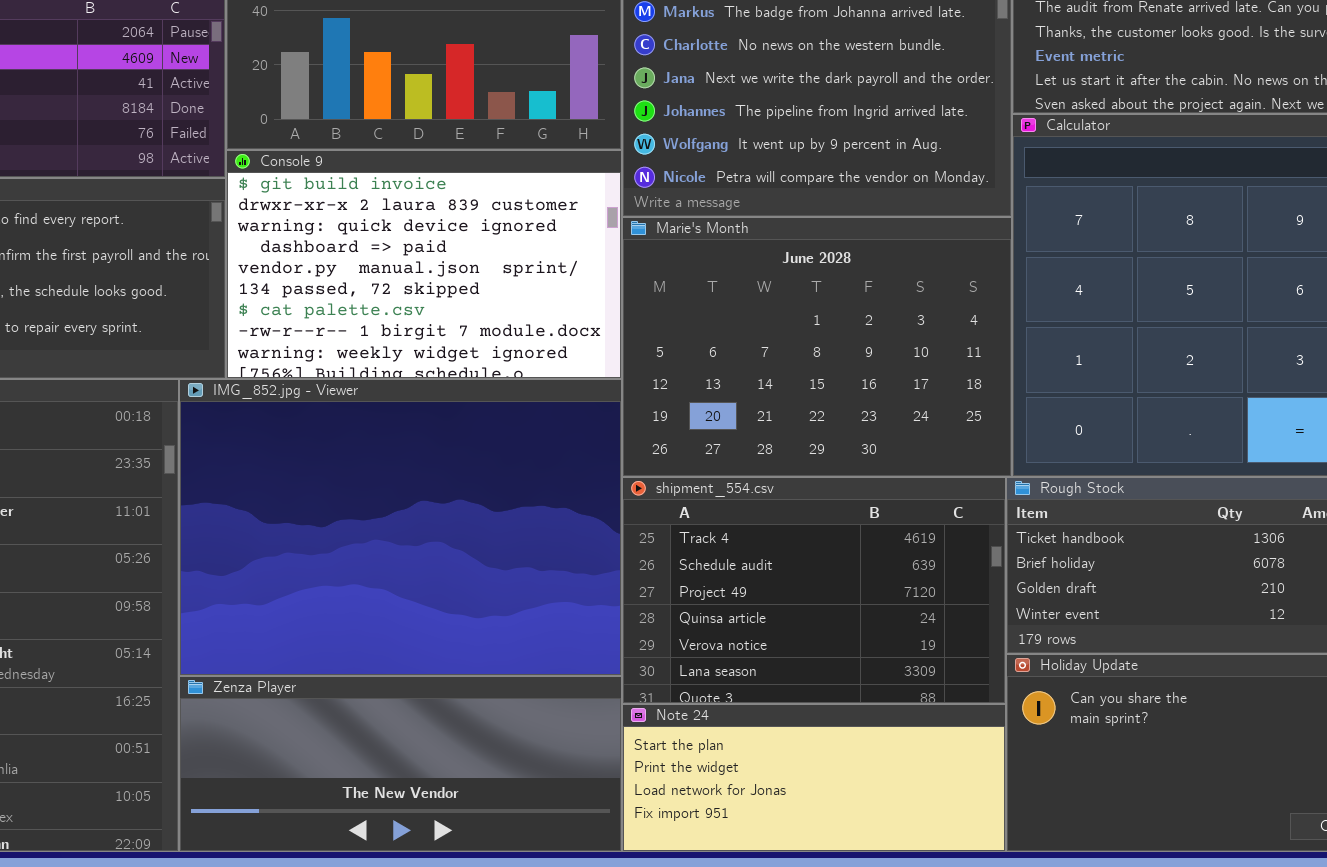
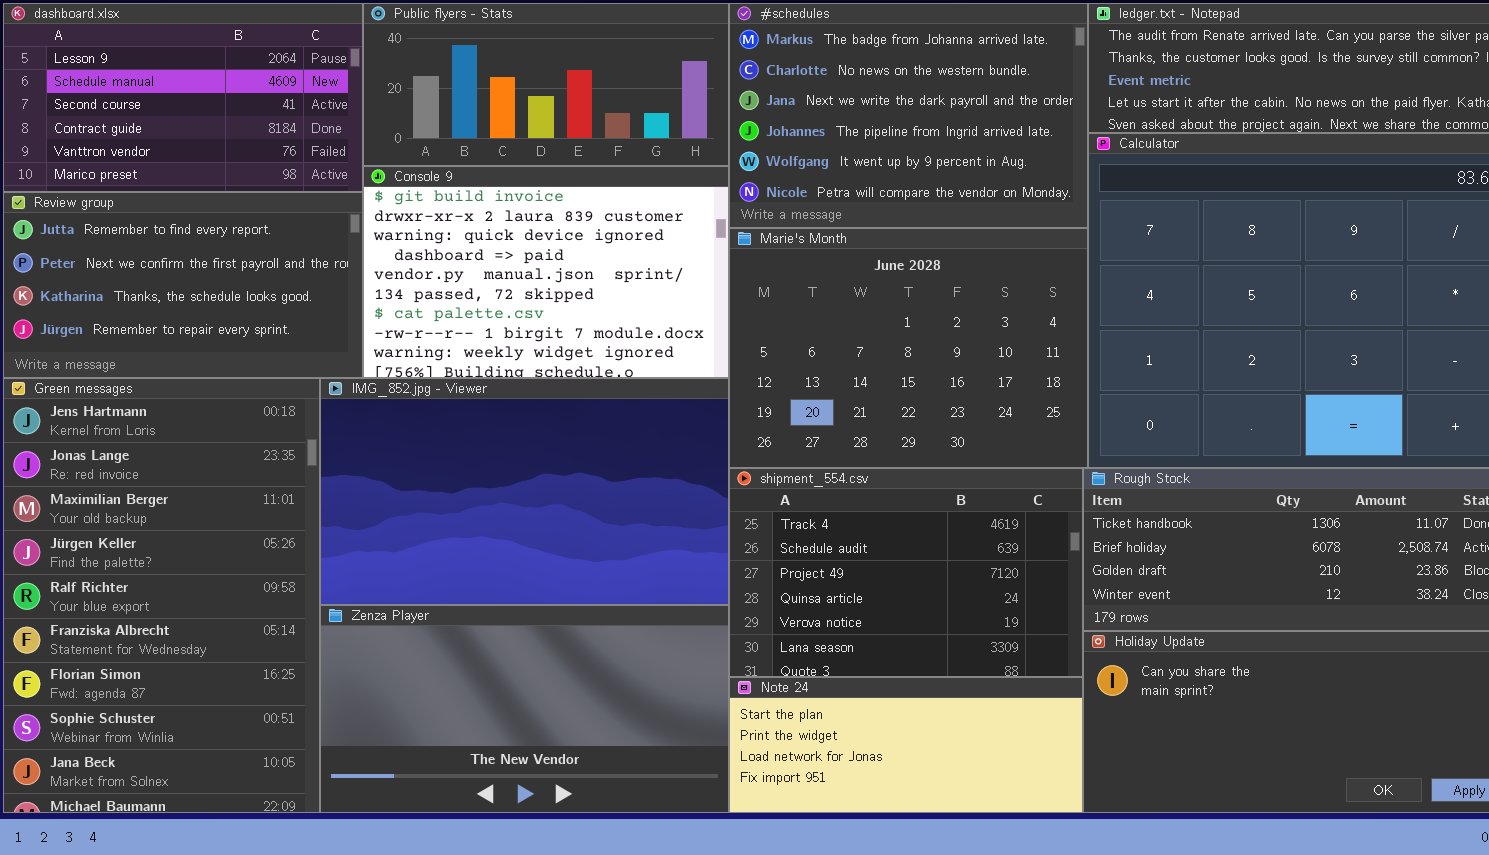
IMG_852.jpg - Viewer: [179,379,622,676] -> [320,378,729,605], resized
Zenza Player: [179,676,622,852] -> [320,605,729,813], resized

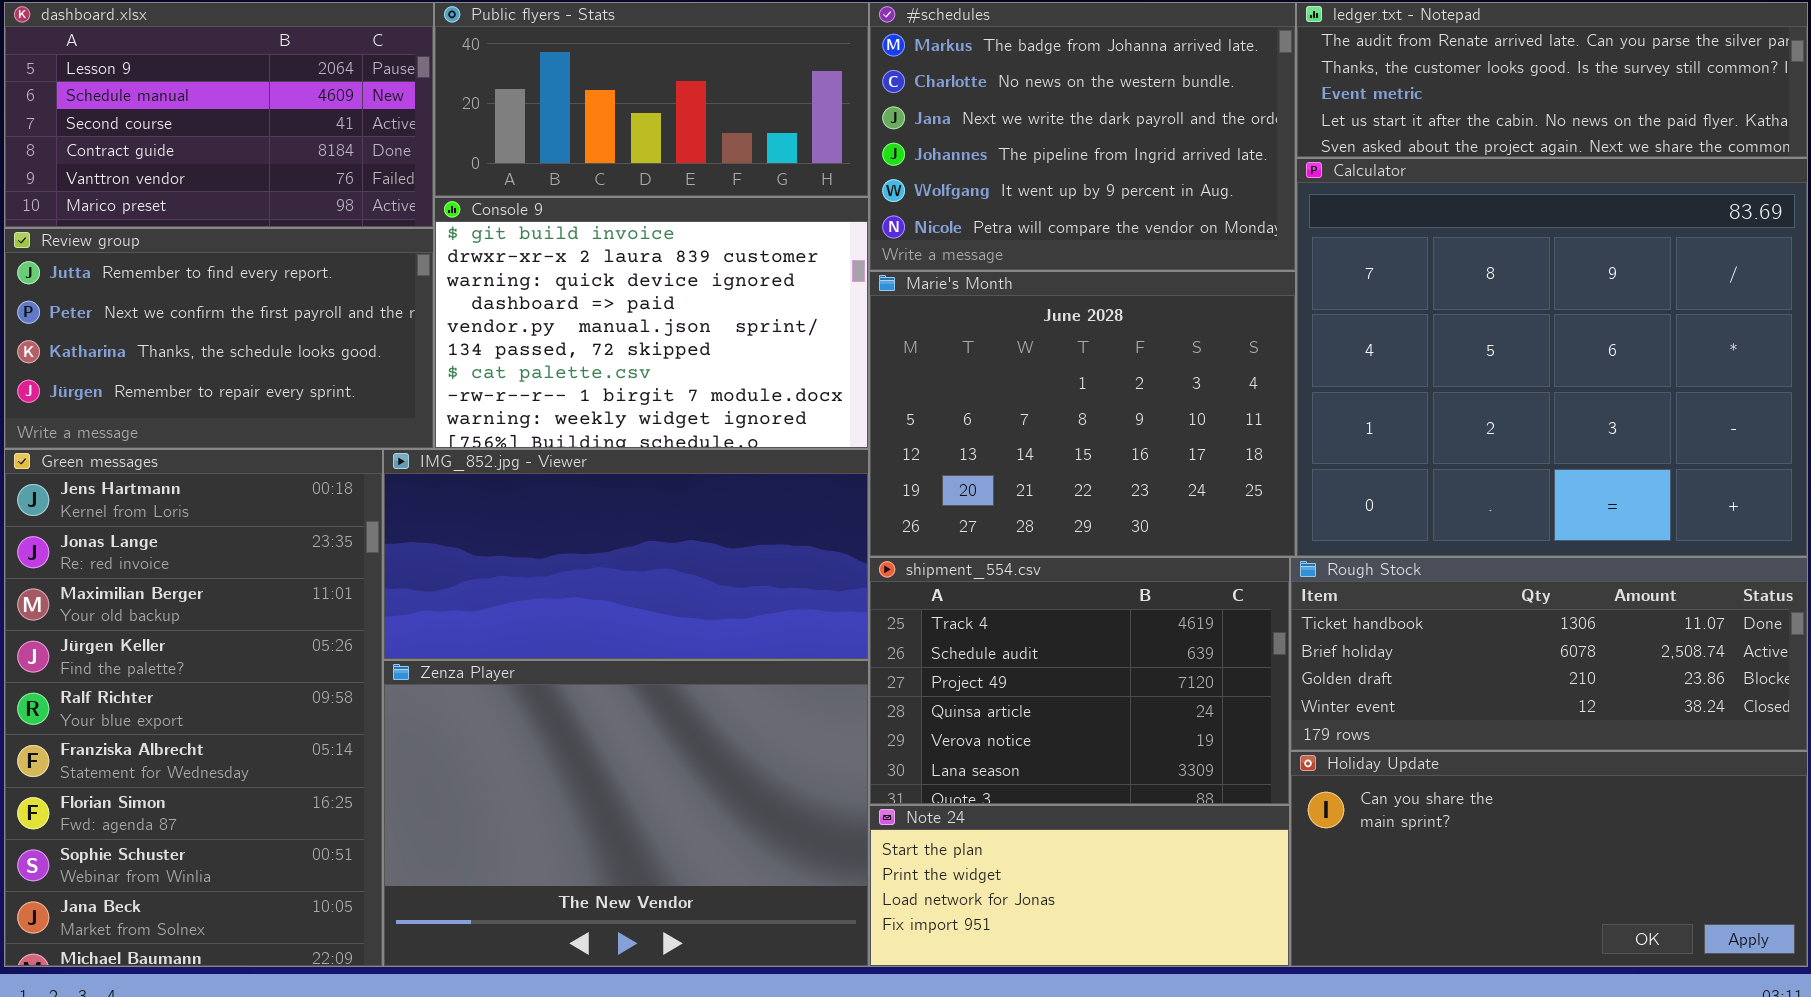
IMG_852.jpg - Viewer: [320,378,729,605] -> [383,449,869,660], resized
Zenza Player: [320,605,729,813] -> [383,660,869,967], resized

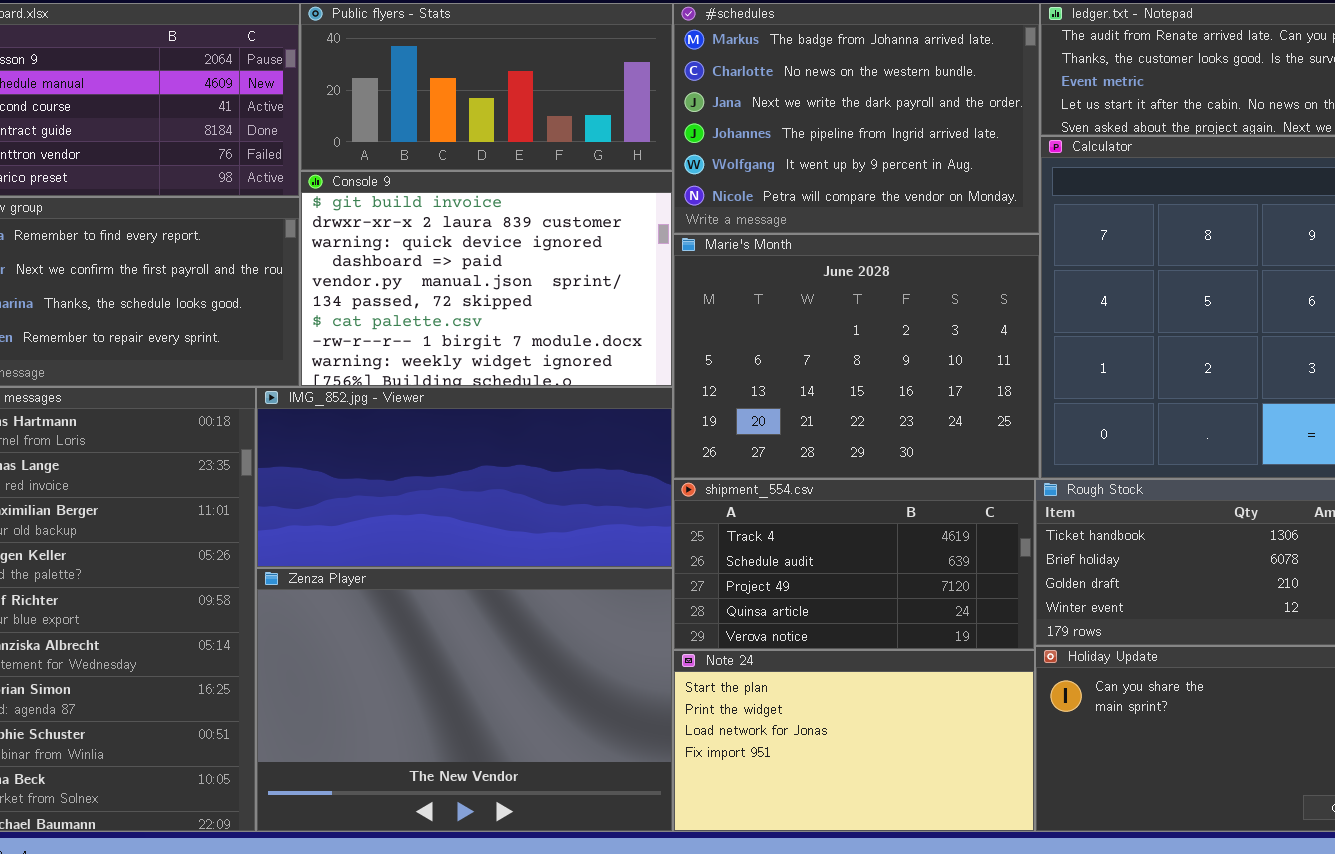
shipment_554.csv: [869,557,1290,805] -> [673,479,1035,650], resized
Note 24: [869,805,1290,967] -> [673,650,1035,832], resized

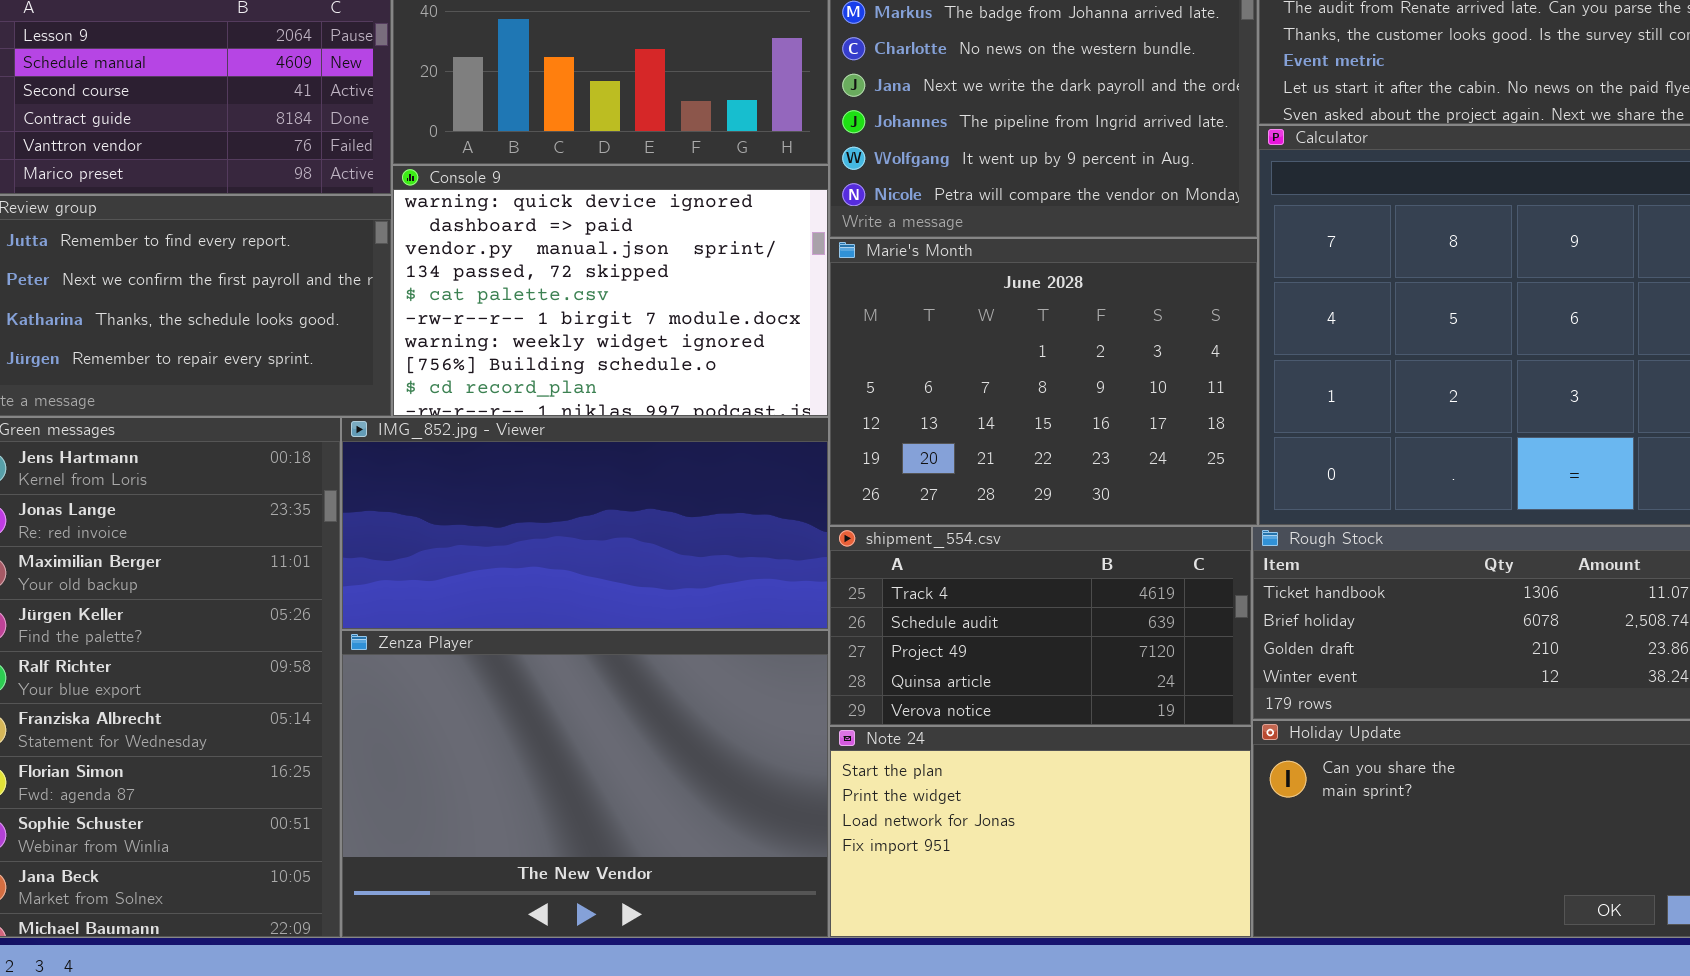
Console 9: [300,171,673,387] -> [392,165,829,417], scrolled down 2 rows

